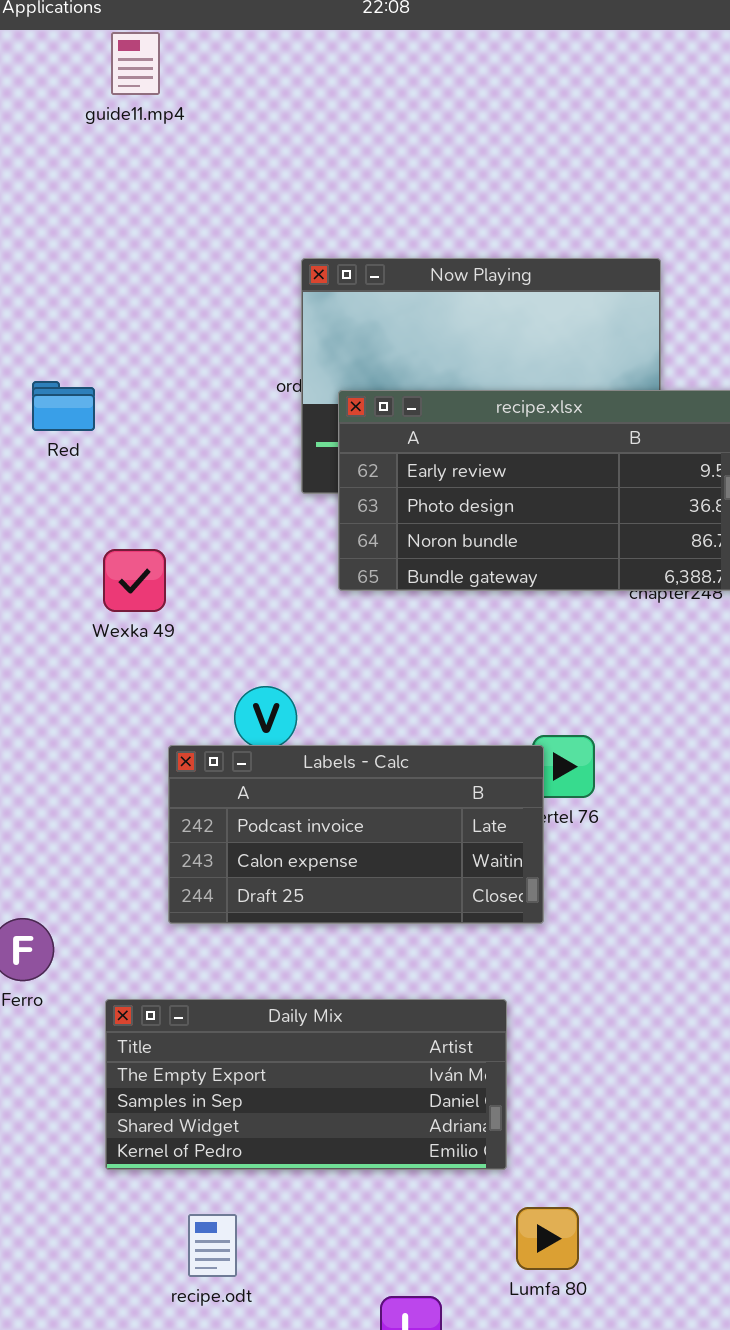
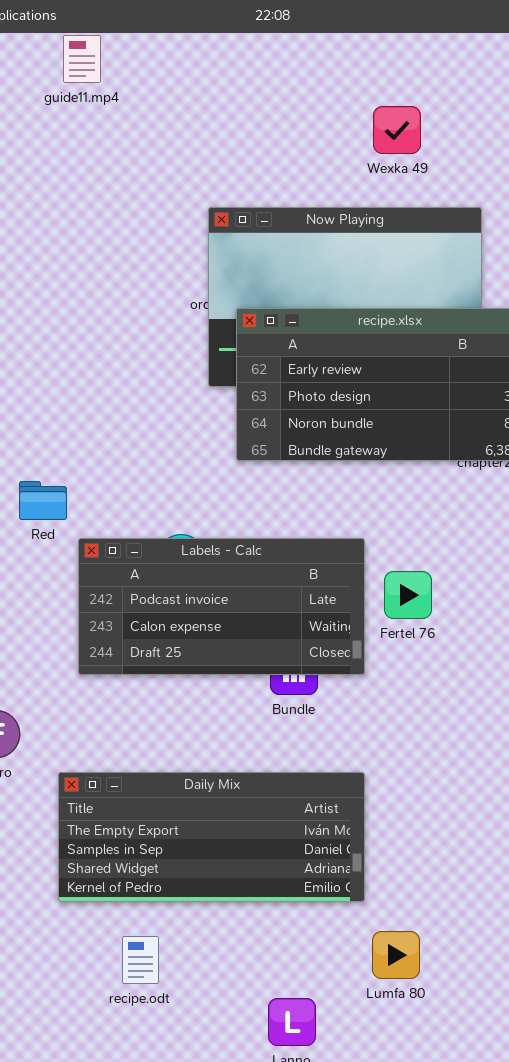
Red: [32,381,95,431] -> [19,481,67,520], moved
Wexka 49: [103,549,166,612] -> [373,106,421,154], moved
Labels - Calc: [168,745,544,924] -> [78,538,365,675], moved

